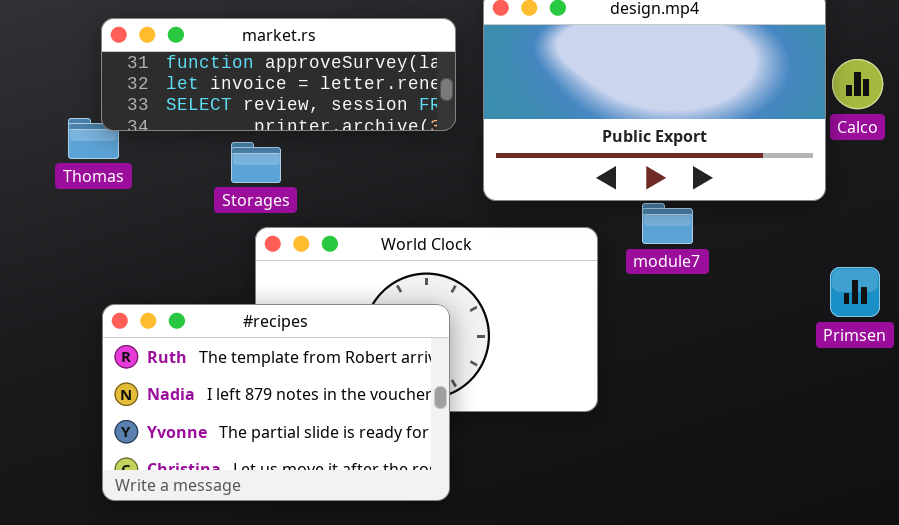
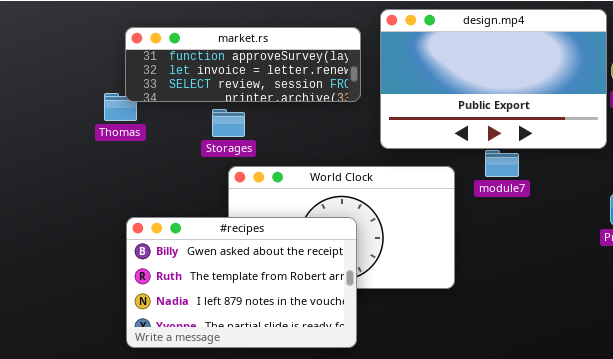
#recipes: [102,304,450,501] -> [126,217,357,348], scrolled up 1 row

